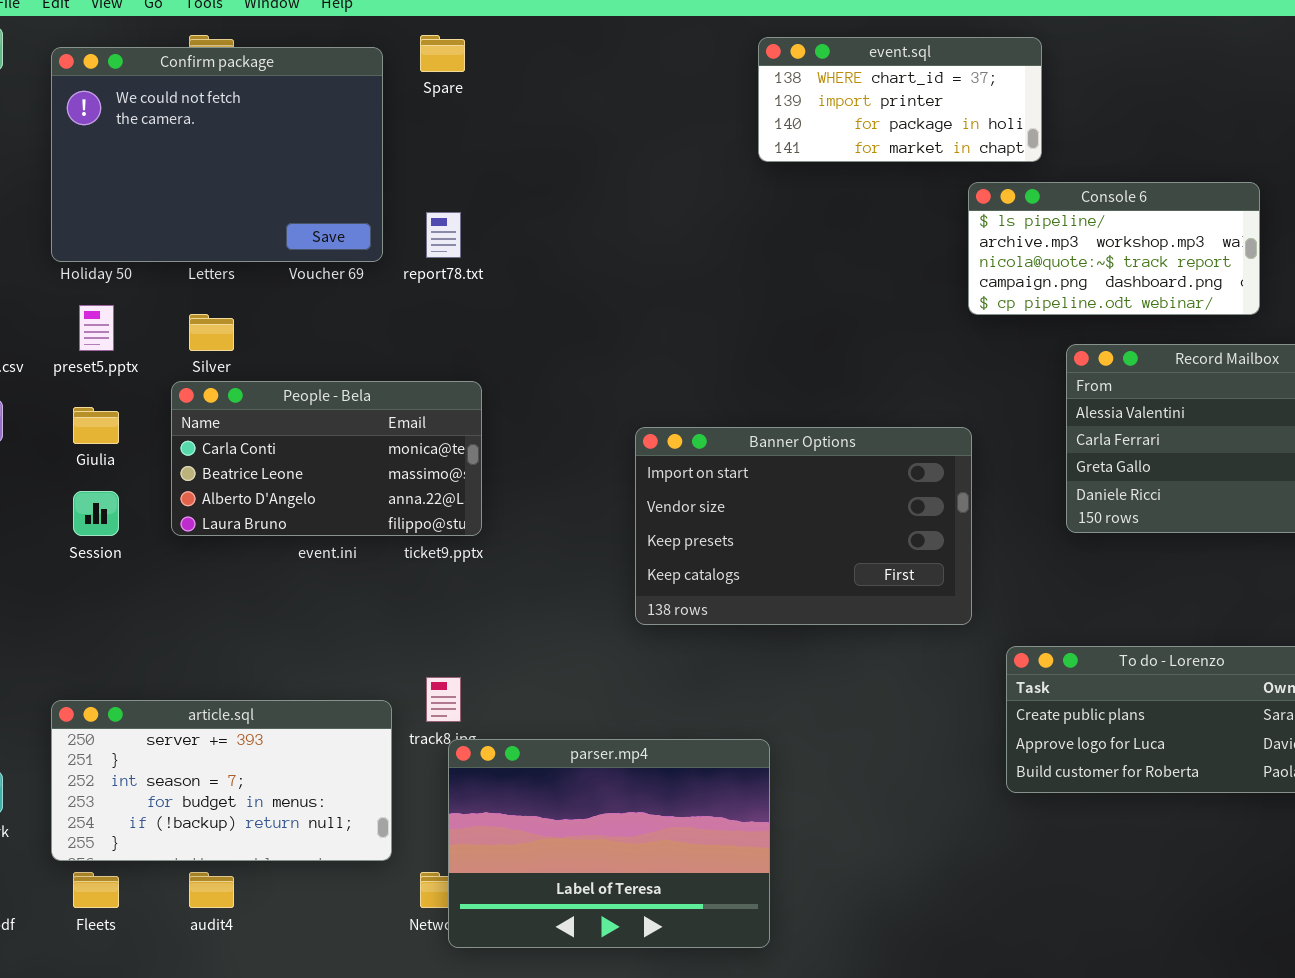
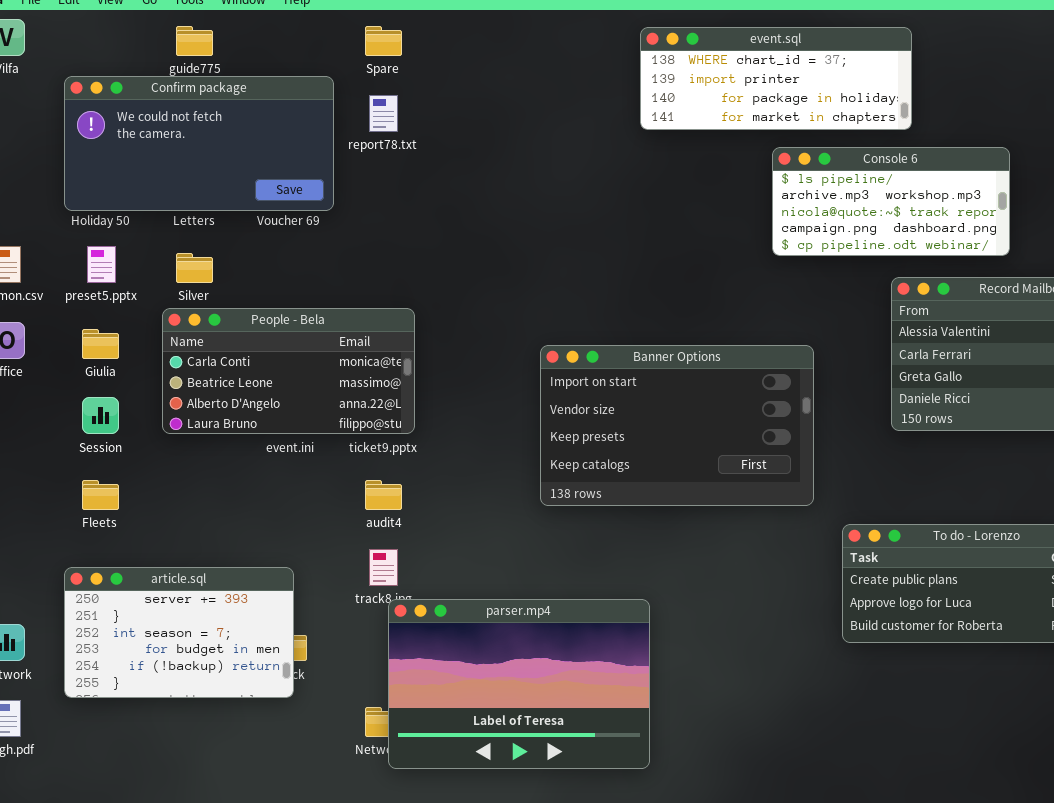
event.sql: [758,37,1042,162] -> [640,27,912,130], resized
Confirm package: [51,47,383,262] -> [64,76,334,211], resized
Console 6: [968,182,1260,315] -> [772,147,1010,256], moved
report78.txt: [426,212,461,258] -> [369,95,398,132], moved
article.sql: [51,700,392,861] -> [64,567,294,698], resized
Fleets: [73,872,119,908] -> [82,480,119,510], moved
audit4: [189,872,234,908] -> [365,480,402,510], moved

